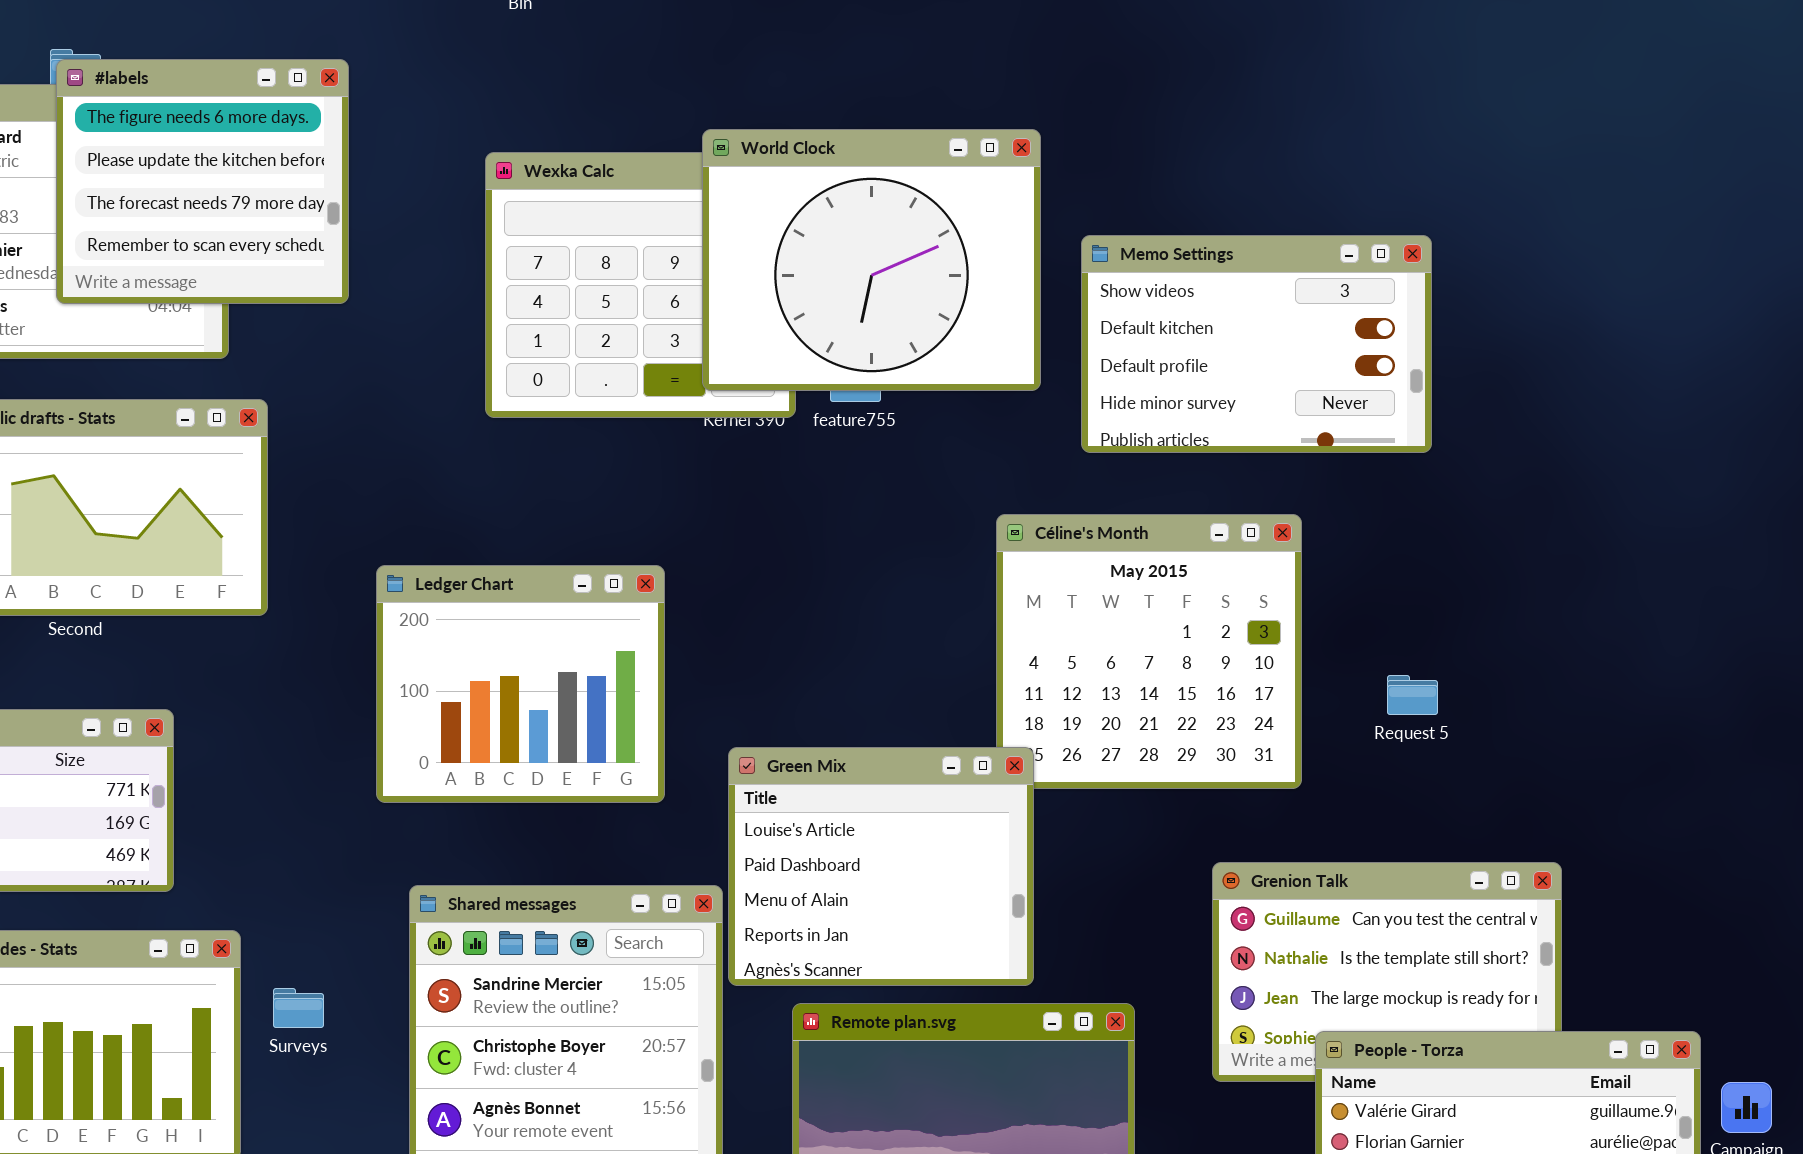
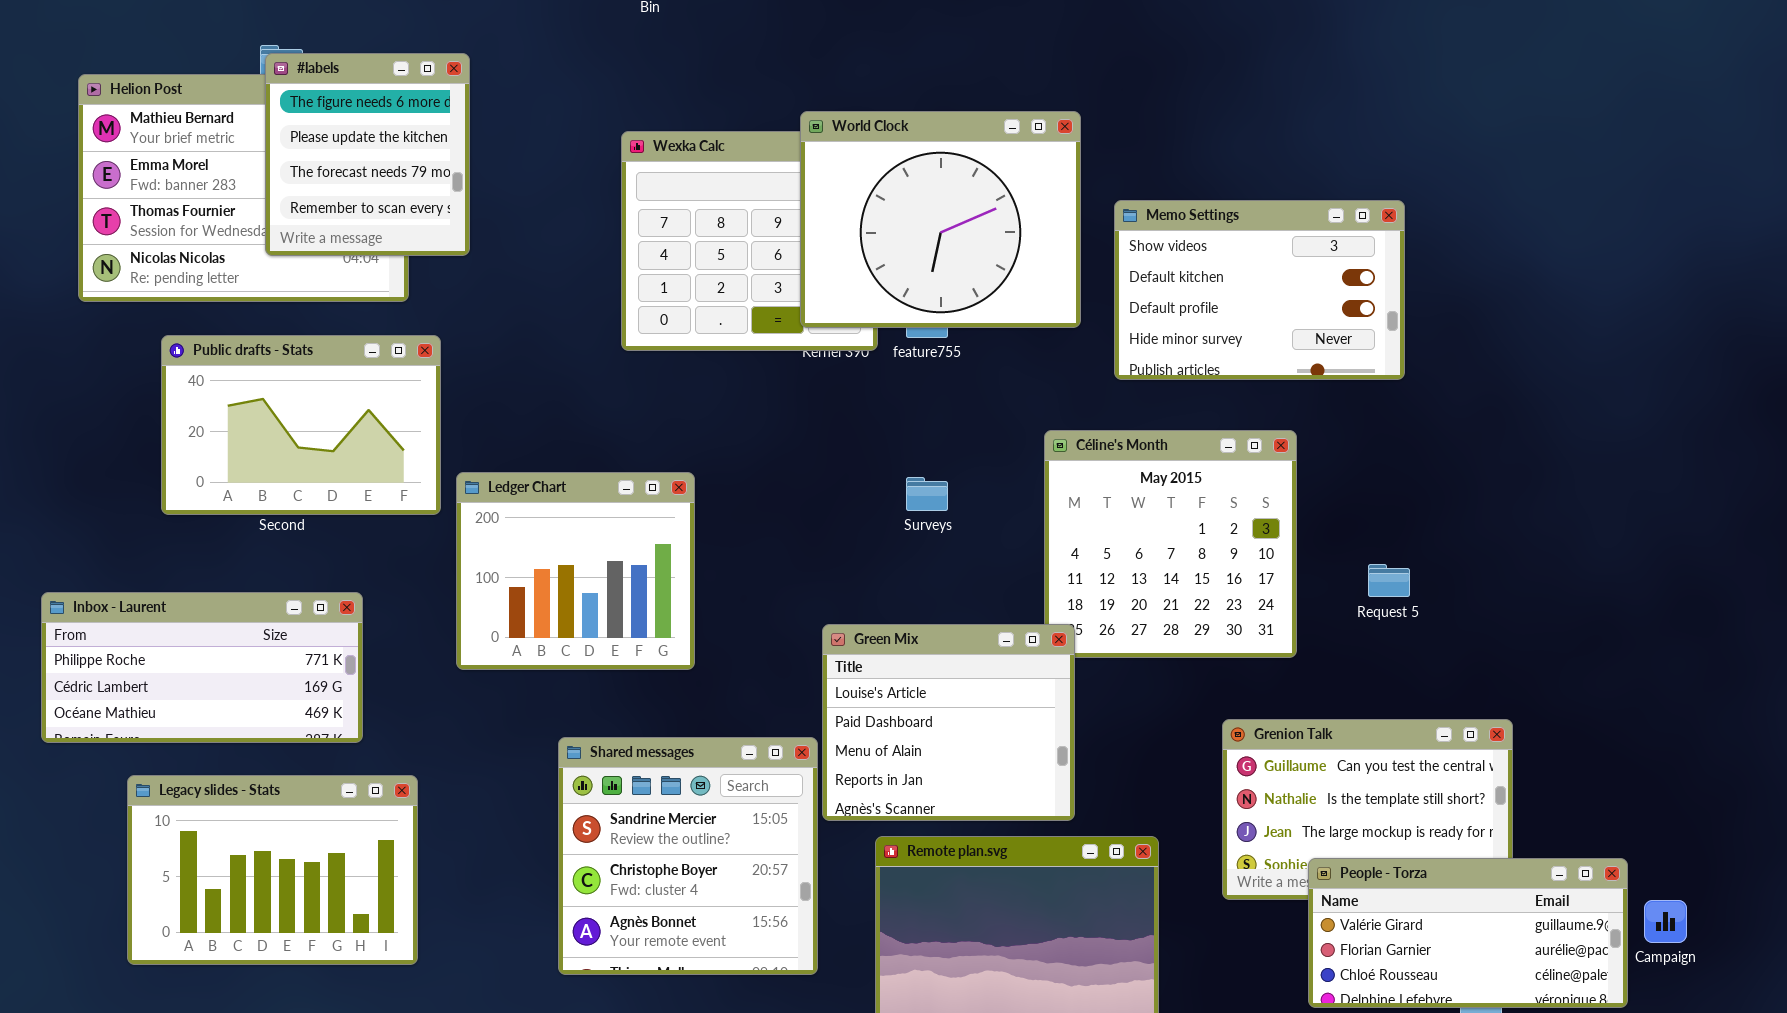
#labels: [56,59,349,304] -> [265,53,470,256], resized
Ledger Chart: [376,565,665,803] -> [456,472,695,670], moved
Surveys: [273,988,324,1028] -> [906,477,948,511], moved

